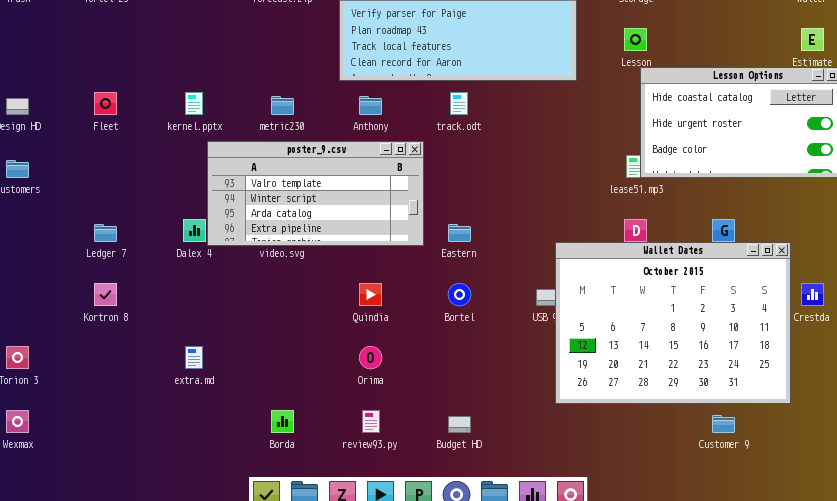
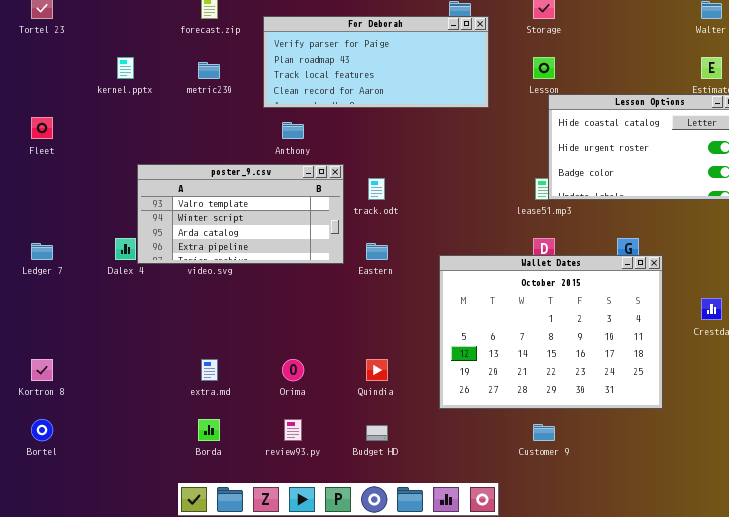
kernel.pptx: [185,92,203,115] -> [117,57,134,79], moved
track.odt: [450,92,468,115] -> [368,178,385,200], moved
metric230: [271,96,294,115] -> [198,62,220,79], moved
Wallet Dates: [555,242,791,404] -> [439,255,663,409], moved
Kortron 8: [94,283,117,306] -> [31,359,53,381], moved
Quindia: [359,283,382,306] -> [366,359,388,381], moved
Bortel: [448,283,471,306] -> [31,419,53,441], moved
extra.md: [185,346,203,369] -> [201,359,218,381], moved
Customer 9: [712,415,735,433] -> [533,424,555,441], moved

